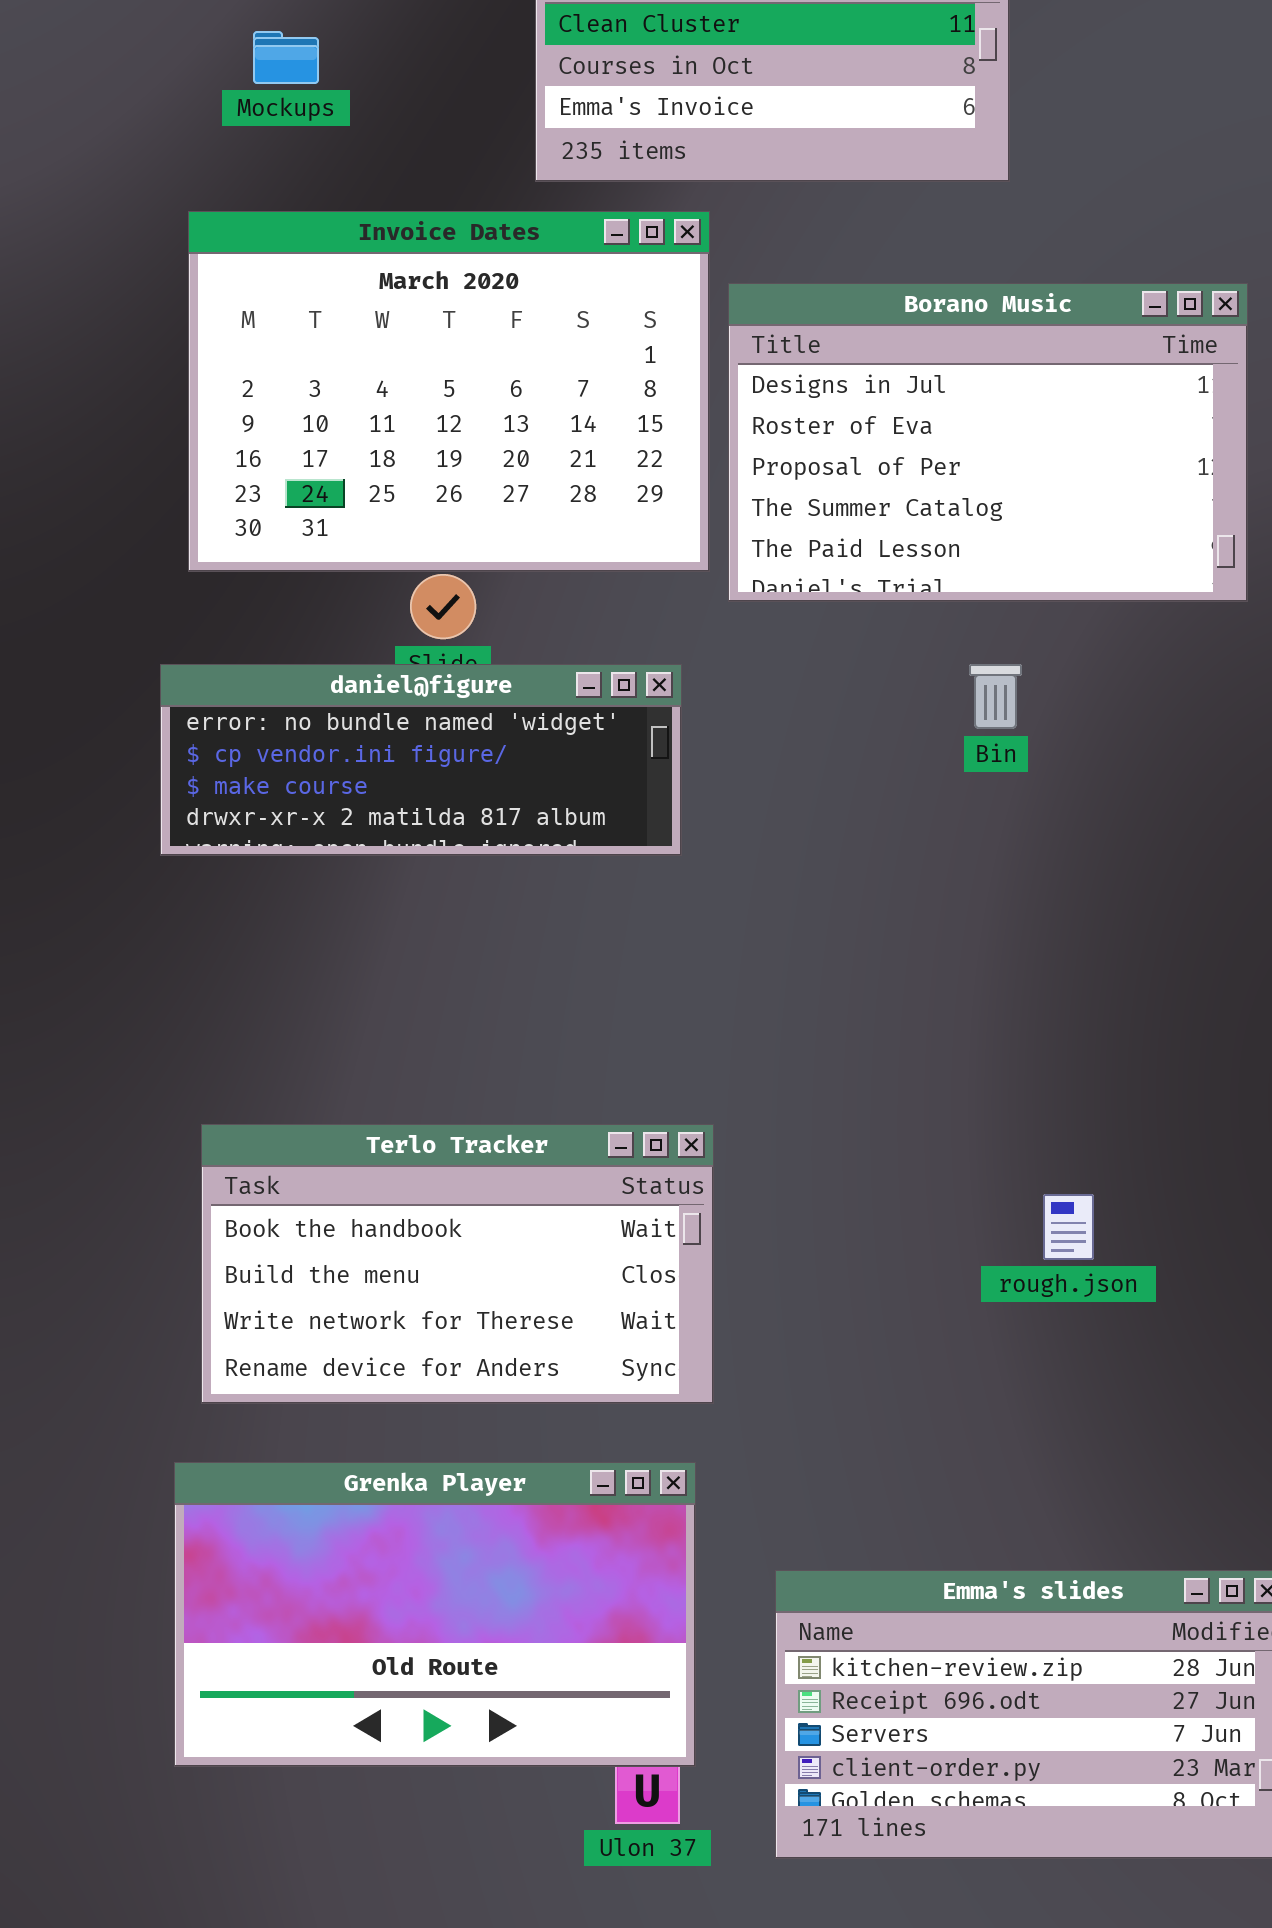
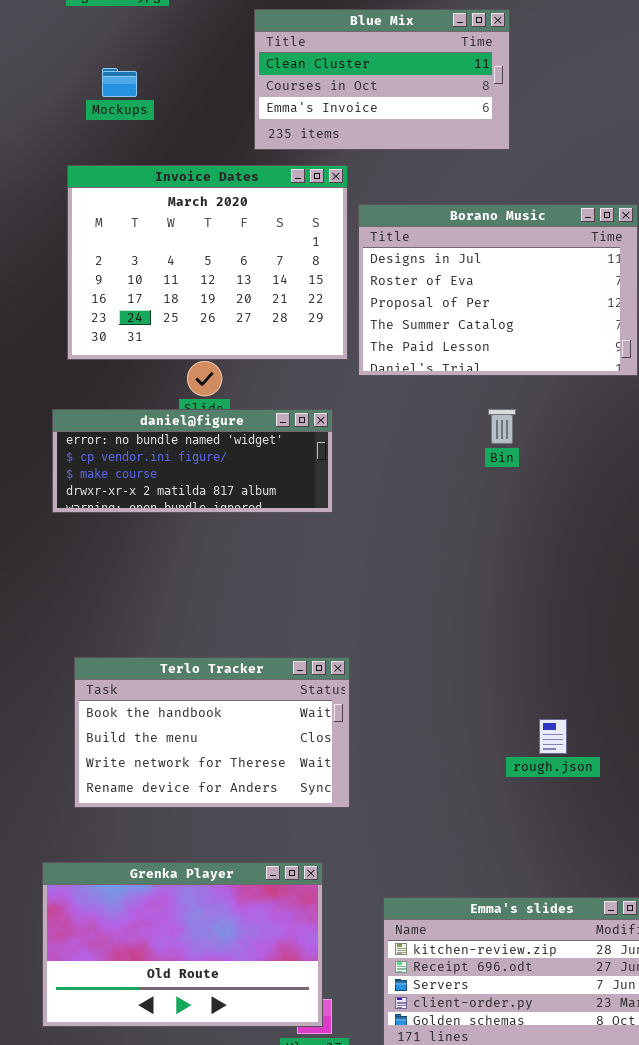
rough.json: [1043,1194,1094,1260] -> [539,719,567,754], moved
Grenka Player: [174,1462,696,1767] -> [42,862,323,1027], moved

